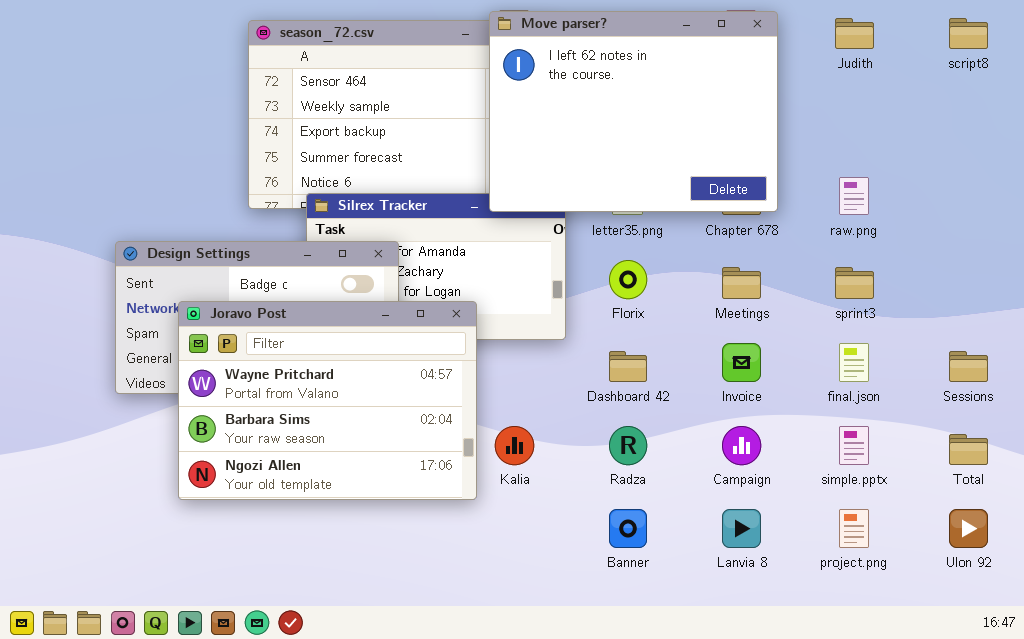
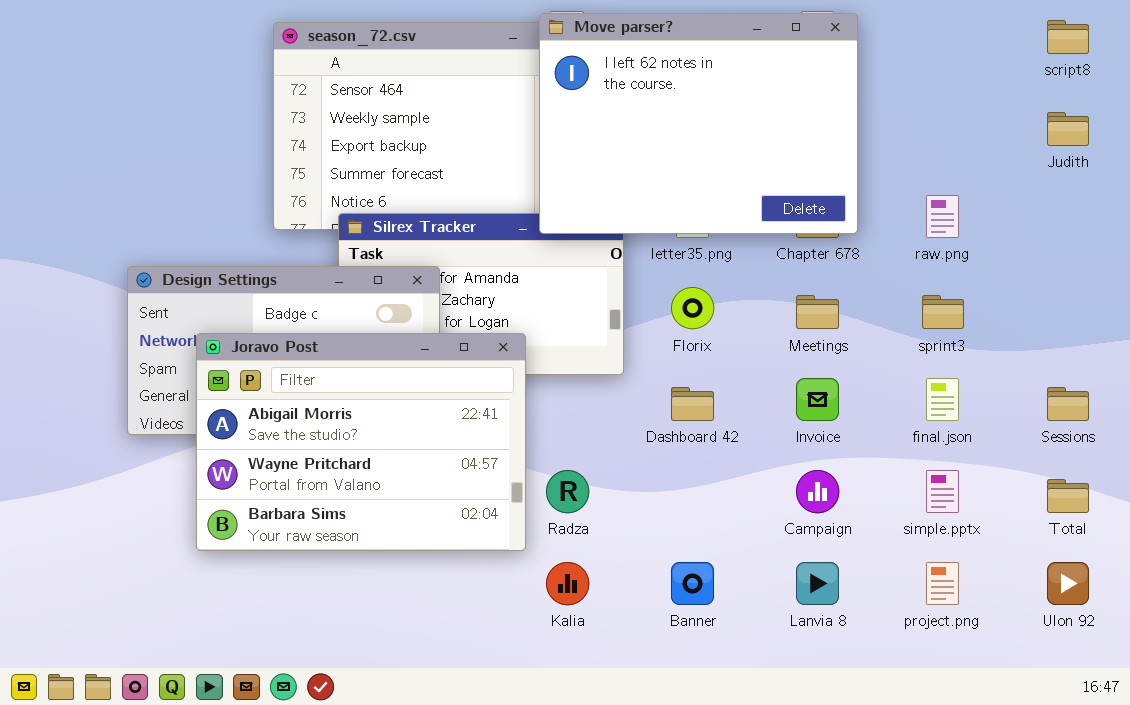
Judith: [835,18,874,49] -> [1047,112,1089,146], moved
Joravo Post: [178,301,477,500] -> [196,333,526,551], scrolled up 1 row
Kalia: [495,426,534,465] -> [546,562,589,605], moved
Radza: [609,426,647,465] -> [546,470,589,513], moved

